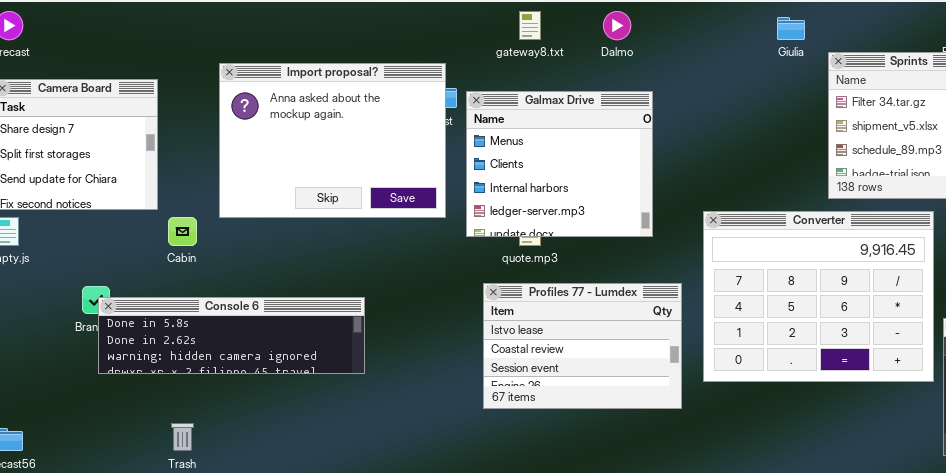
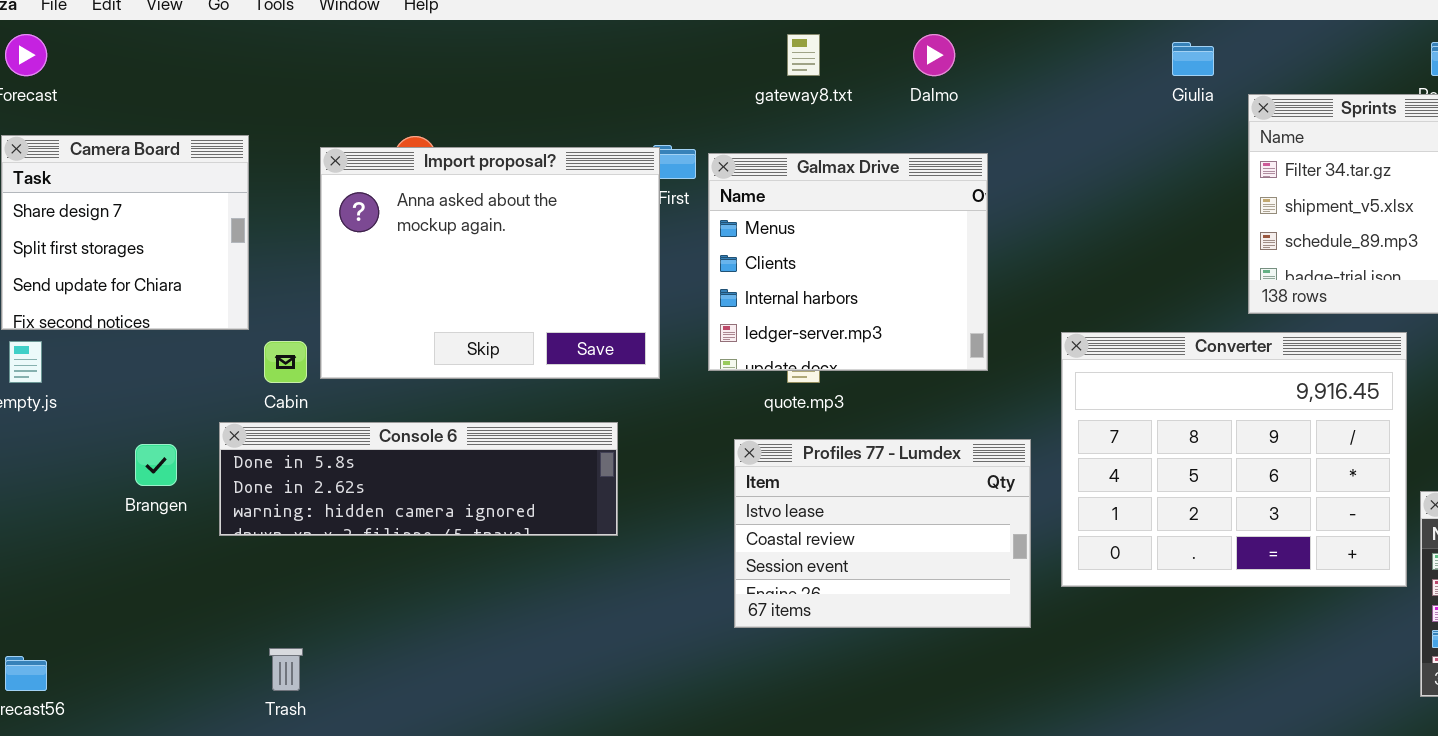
Import proposal?: [219,63,446,218] -> [320,147,660,379], moved
Console 6: [98,297,365,374] -> [219,422,618,536], moved

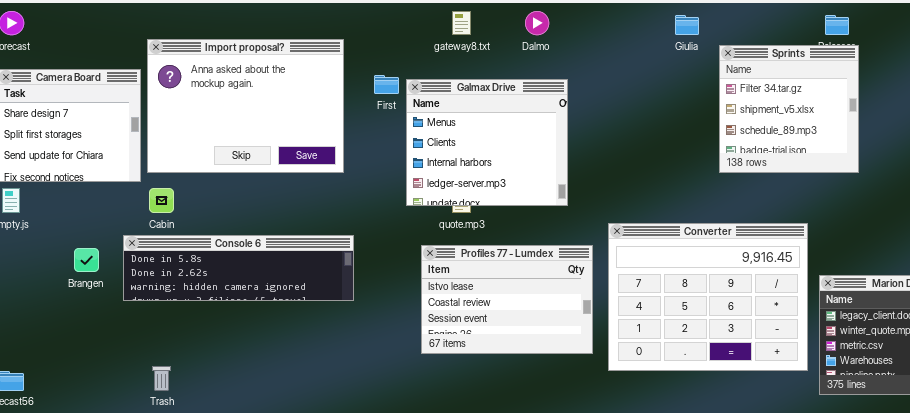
Import proposal?: [320,147,660,379] -> [147,39,344,173], moved
Converter: [1061,332,1407,587] -> [608,223,808,371], moved

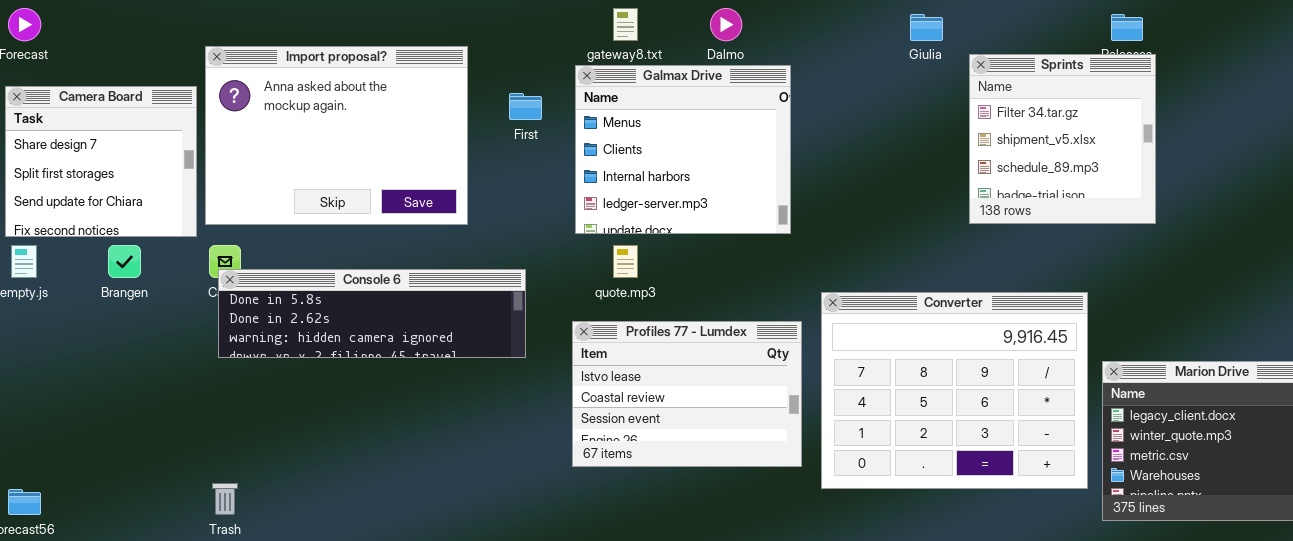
Galmax Drive: [406,79,568,206] -> [575,65,791,234], moved
Console 6: [123,235,354,301] -> [218,269,526,358], moved
Brangen: [74,248,99,272] -> [108,245,141,278], moved

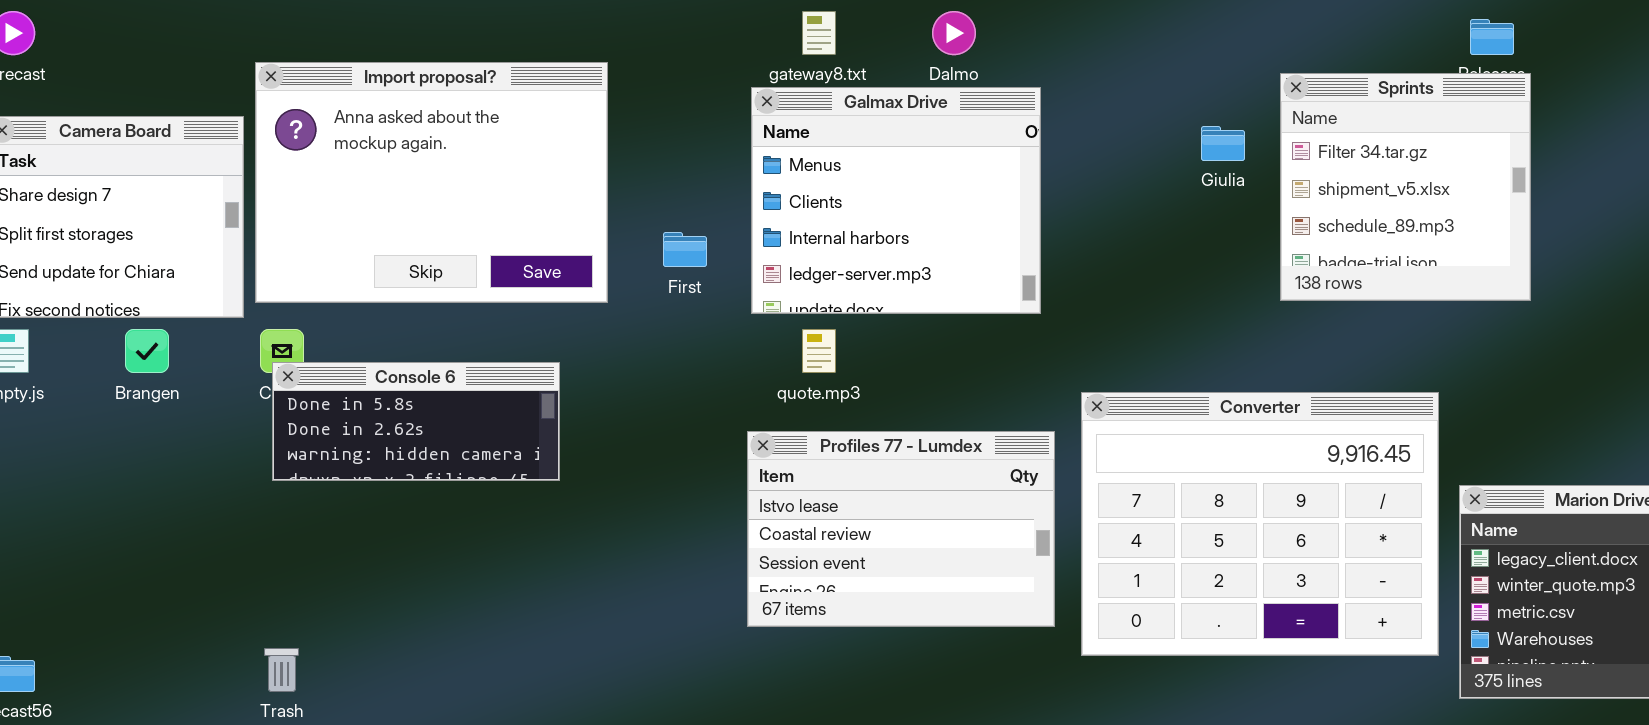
Giulia: [910,14,943,41] -> [1201,126,1245,161], moved
First: [509,93,542,120] -> [663,232,707,267], moved
Console 6: [218,269,526,358] -> [272,362,560,481], resized

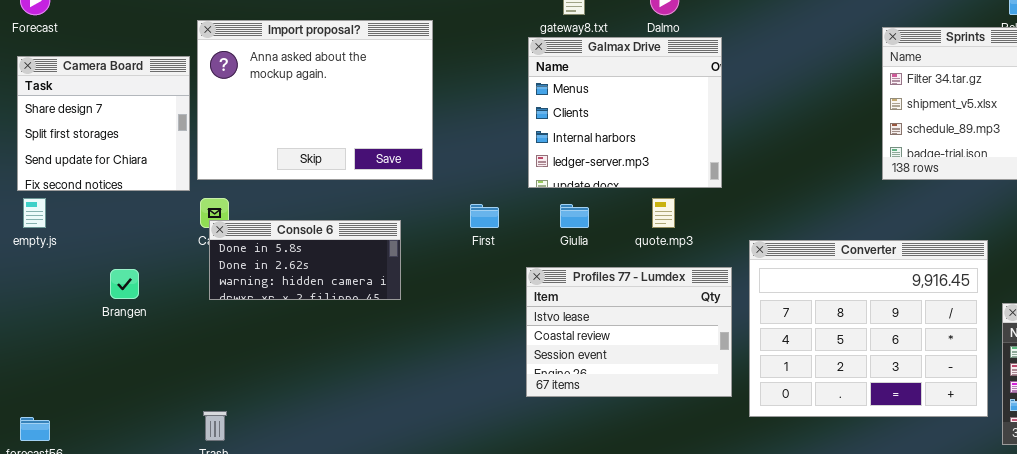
Giulia: [1201,126,1245,161] -> [560,204,589,228], moved
First: [663,232,707,267] -> [470,204,499,228], moved
Brangen: [125,329,169,373] -> [110,269,139,299], moved
quote.mp3: [802,329,836,373] -> [652,198,675,228], moved

